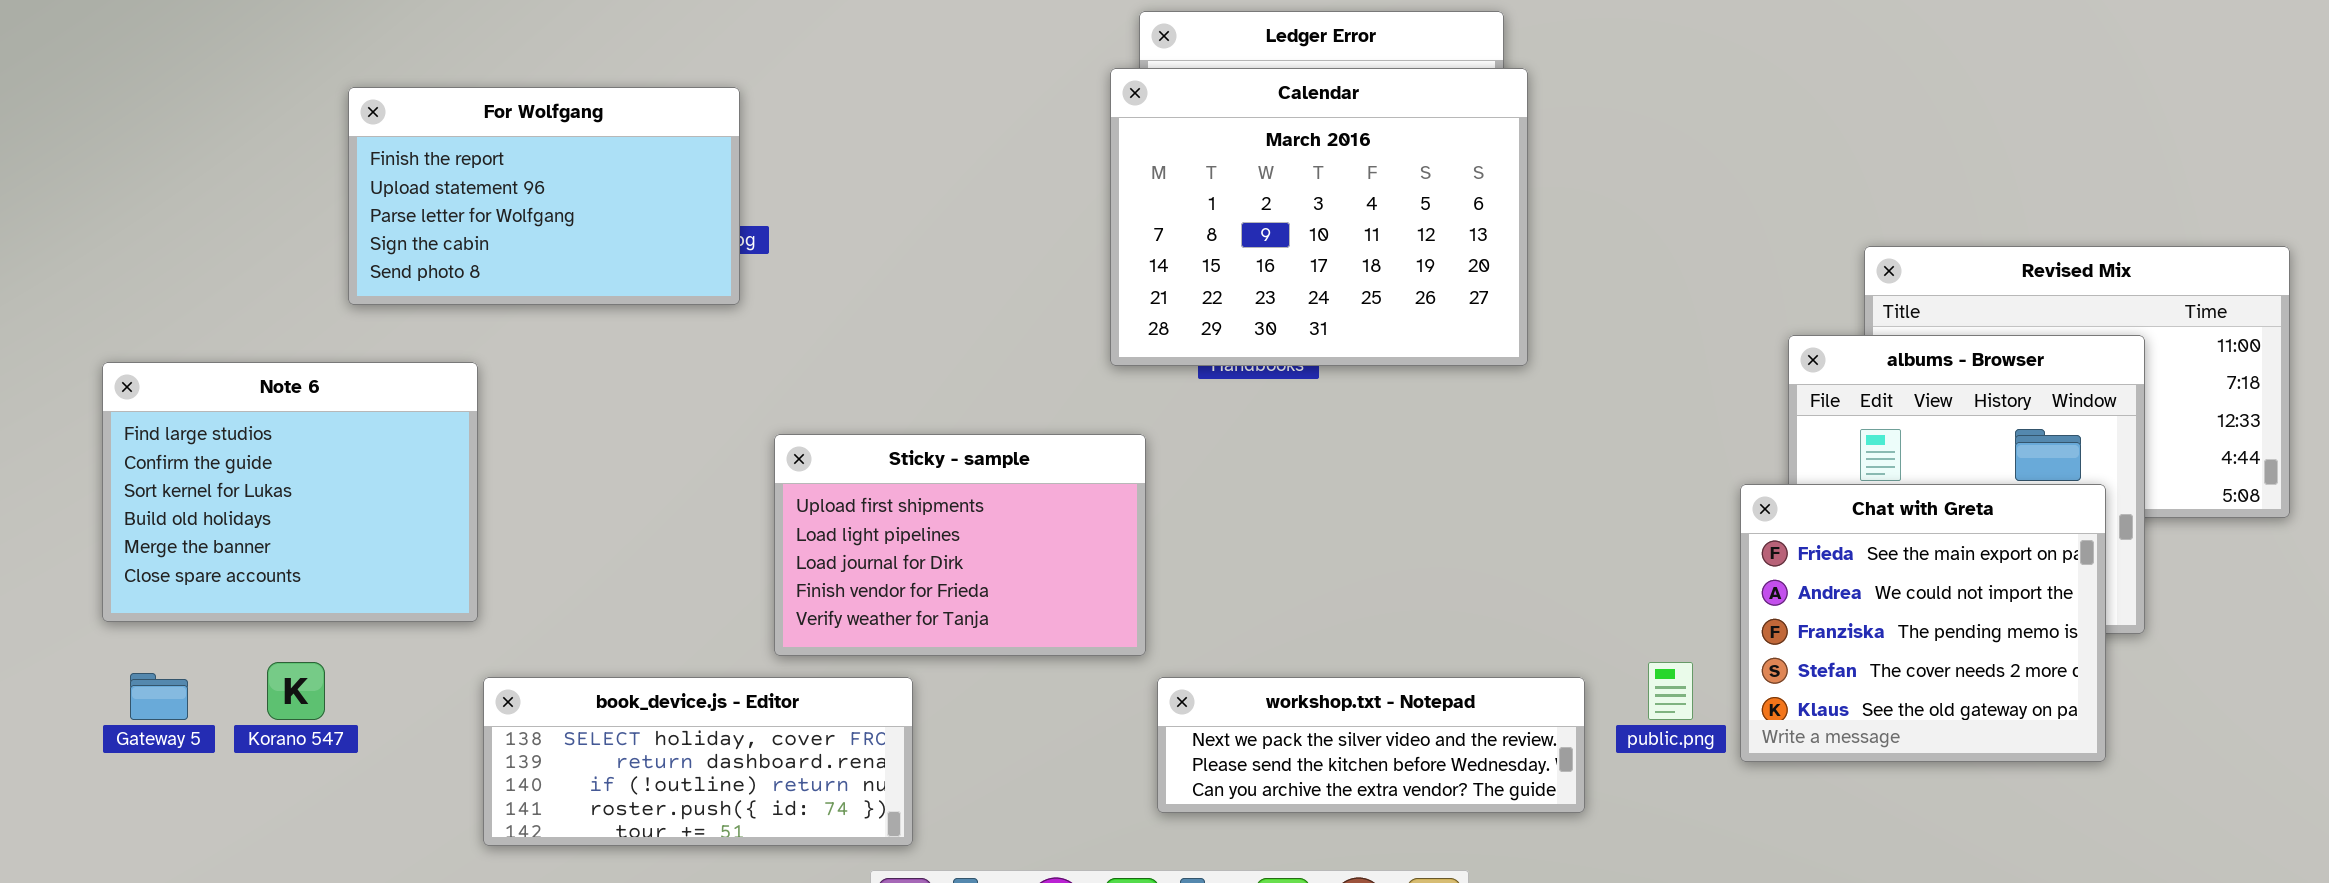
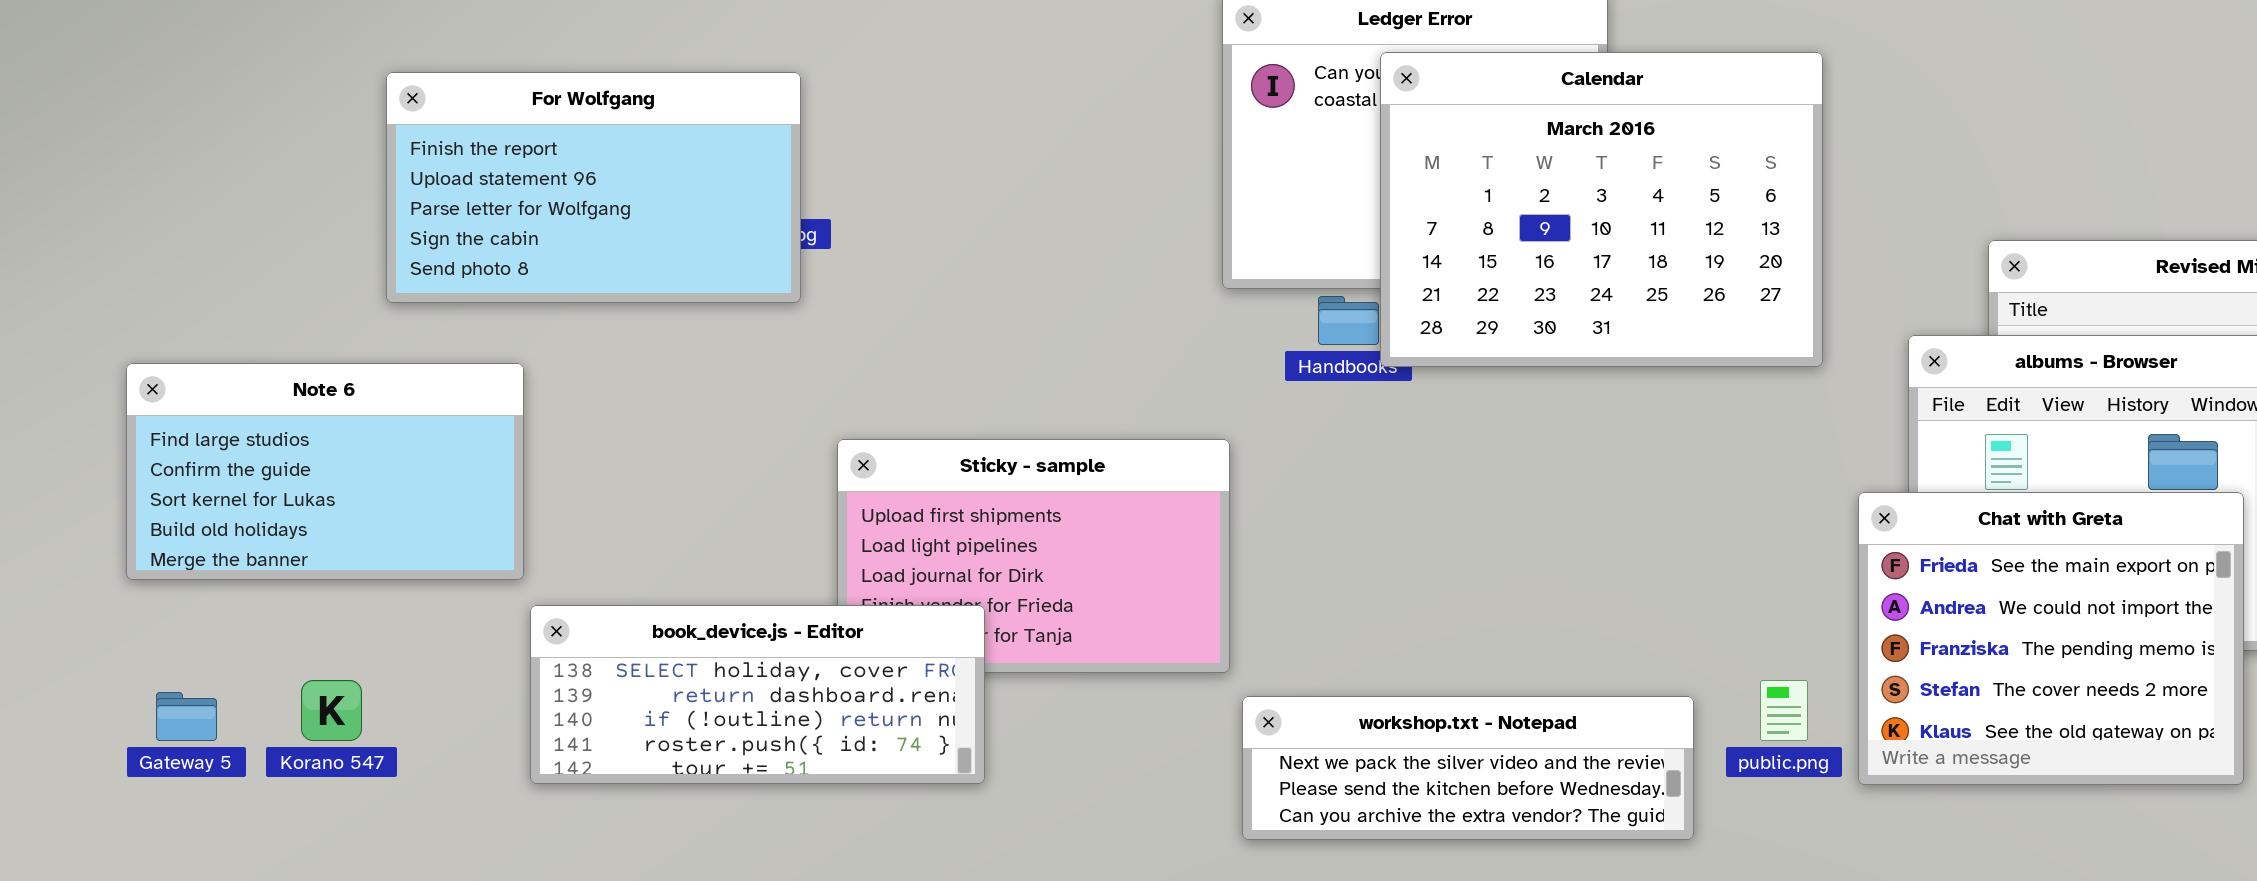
Calendar: [1110,68,1528,366] -> [1380,52,1823,367], moved
Note 6: [102,362,478,622] -> [126,363,524,580], resized
book_device.js - Editor: [483,677,913,846] -> [530,605,985,784], moved

